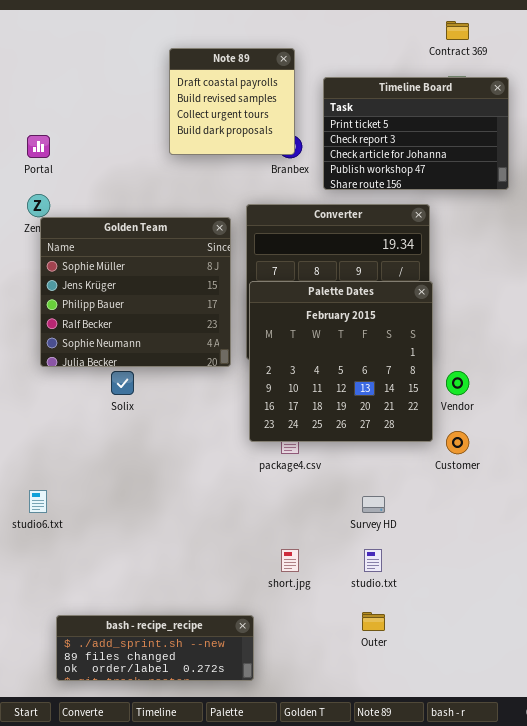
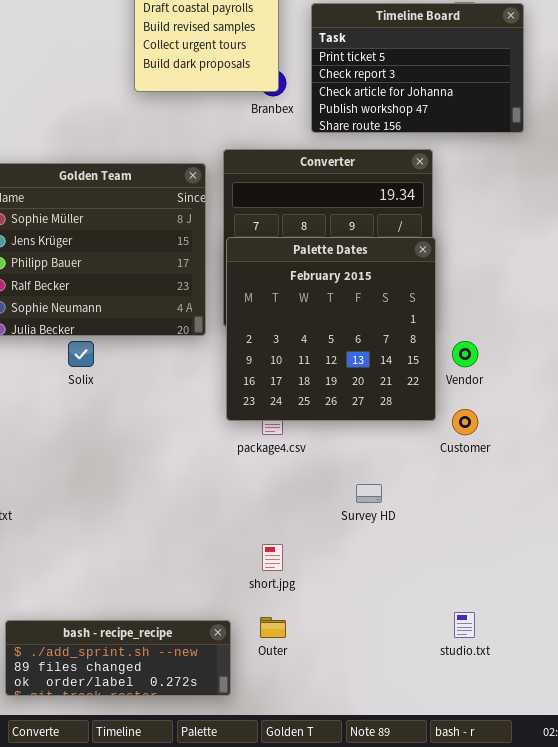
studio.txt: [364,549,382,572] -> [454,612,475,638], moved
Outer: [362,612,385,631] -> [260,617,286,638], moved

